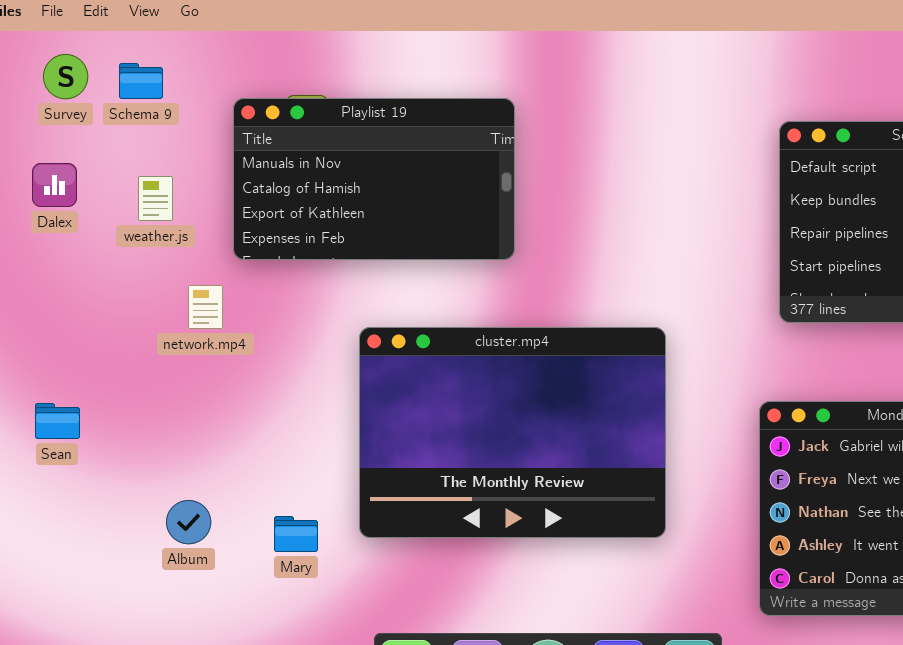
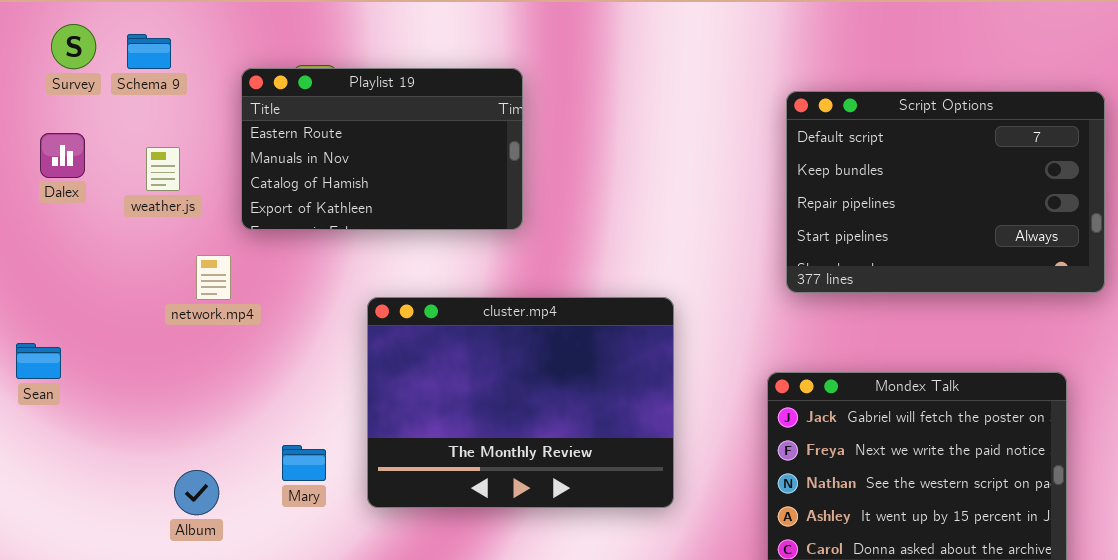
Playlist 19: [233,98,515,260] -> [241,68,523,230], scrolled up 1 row
Sean: [35,403,80,439] -> [16,343,61,379], moved
Mary: [274,516,318,552] -> [282,445,326,481], moved

